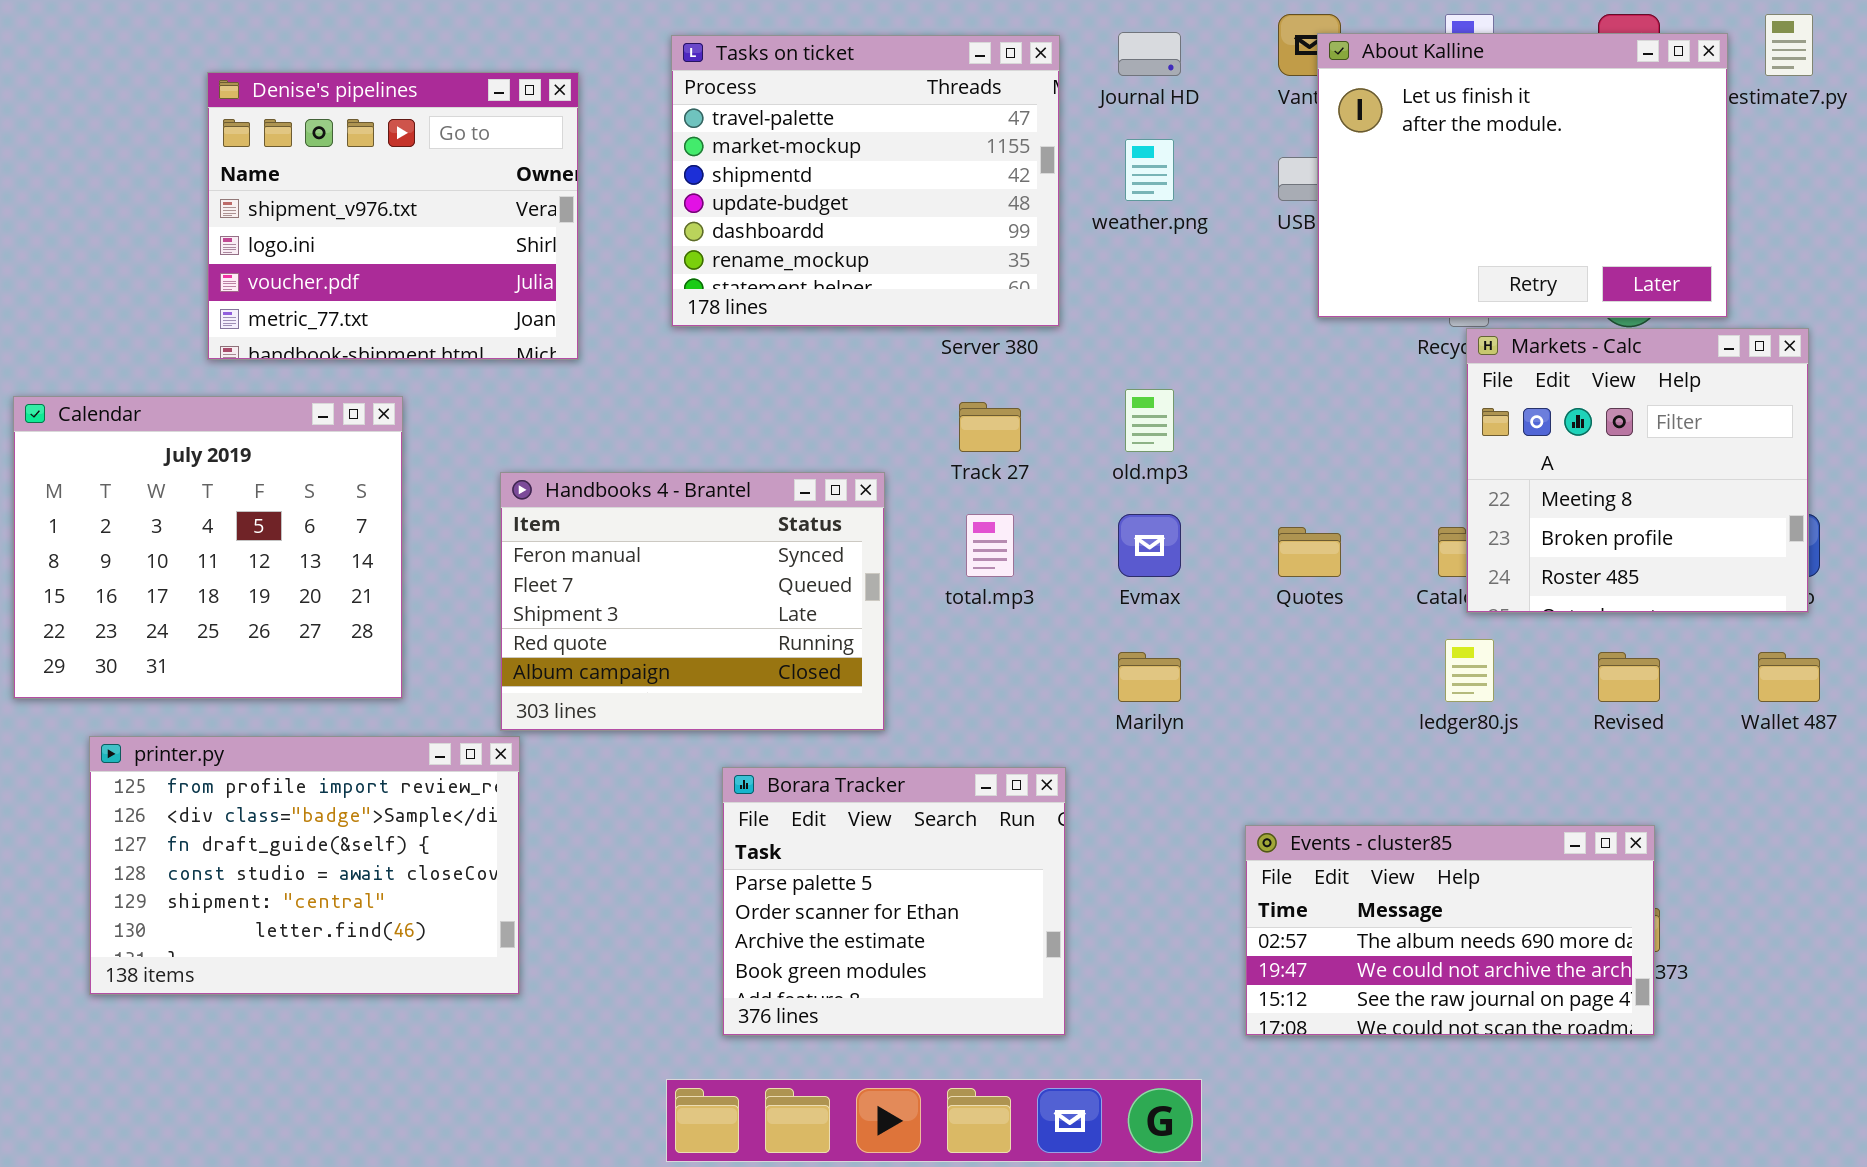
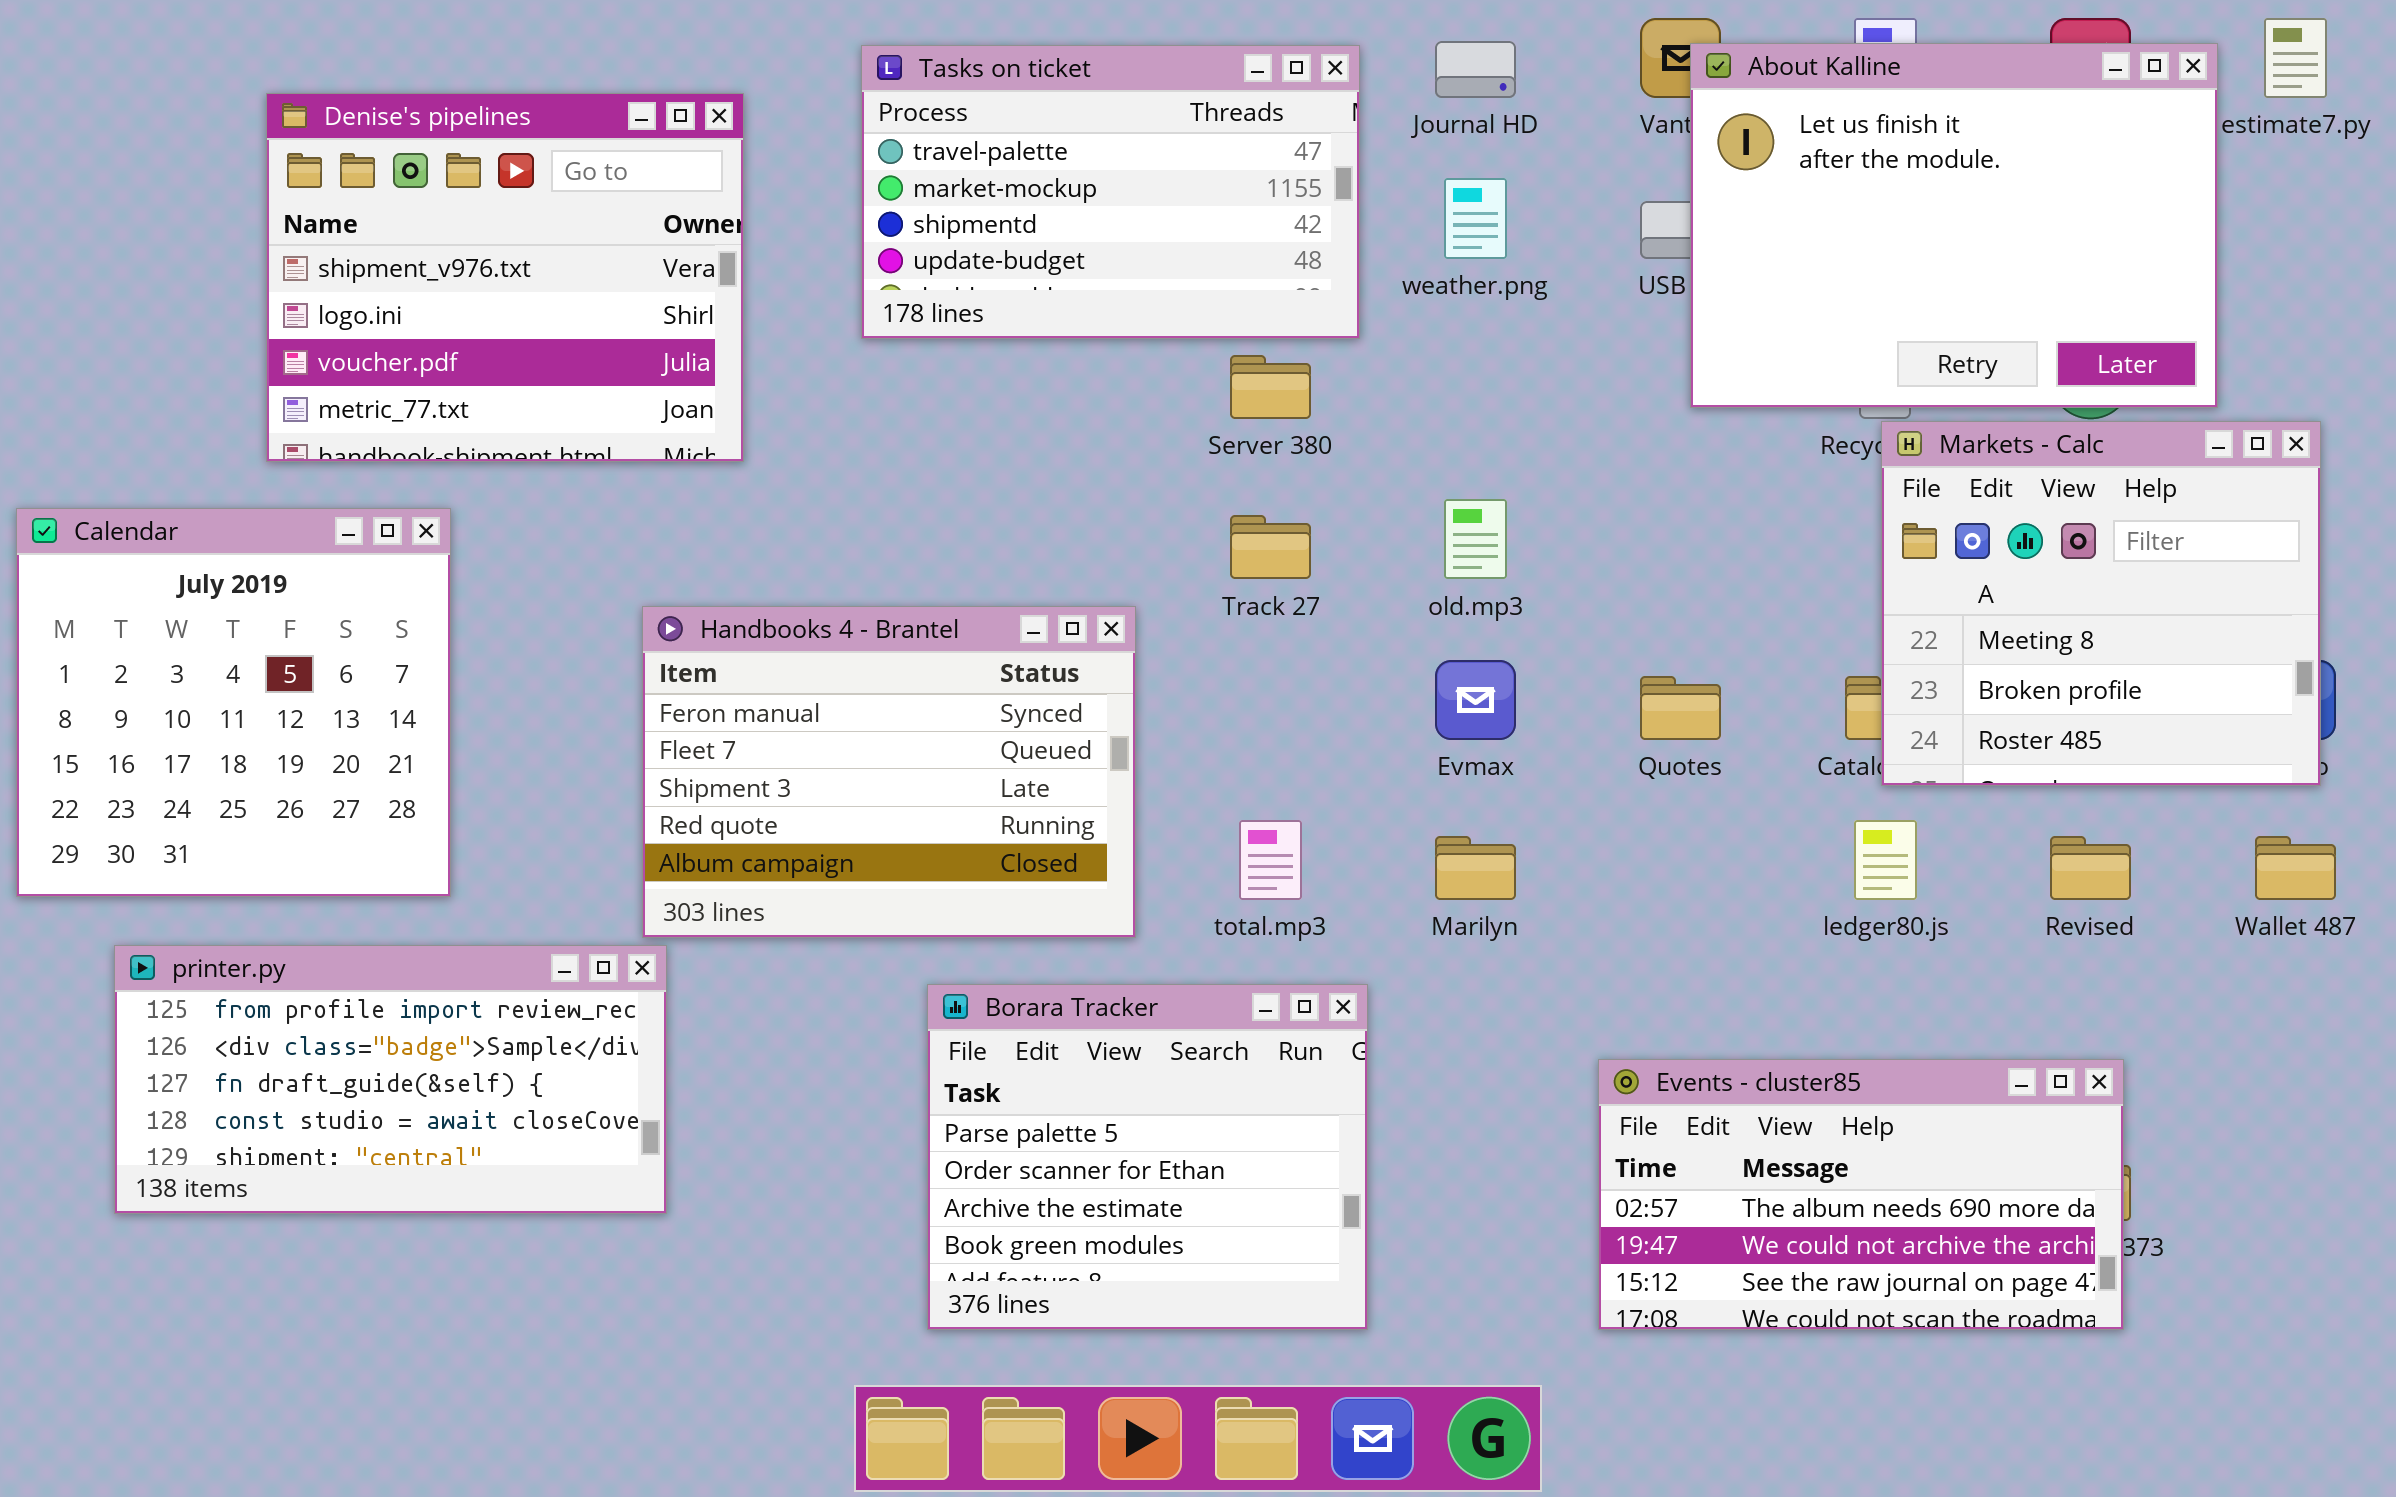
Tasks on ticket: [671,35,1060,327] -> [861,45,1360,339], resized
Calendar: [13,396,403,699] -> [16,508,451,897], resized
total.mp3: [966,514,1014,577] -> [1239,820,1302,900], moved
printer.py: [89,736,520,995] -> [114,945,667,1214], resized

